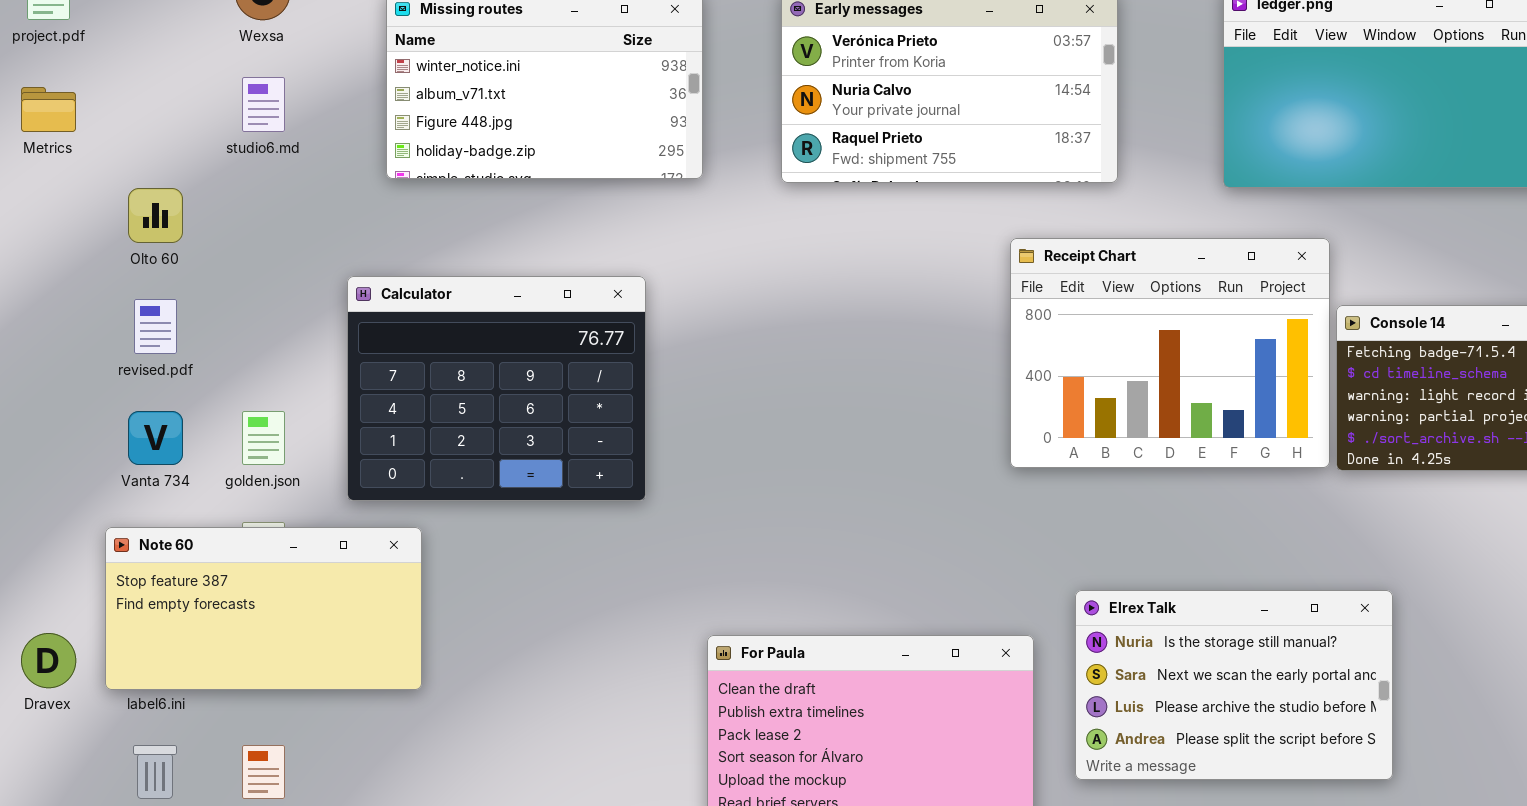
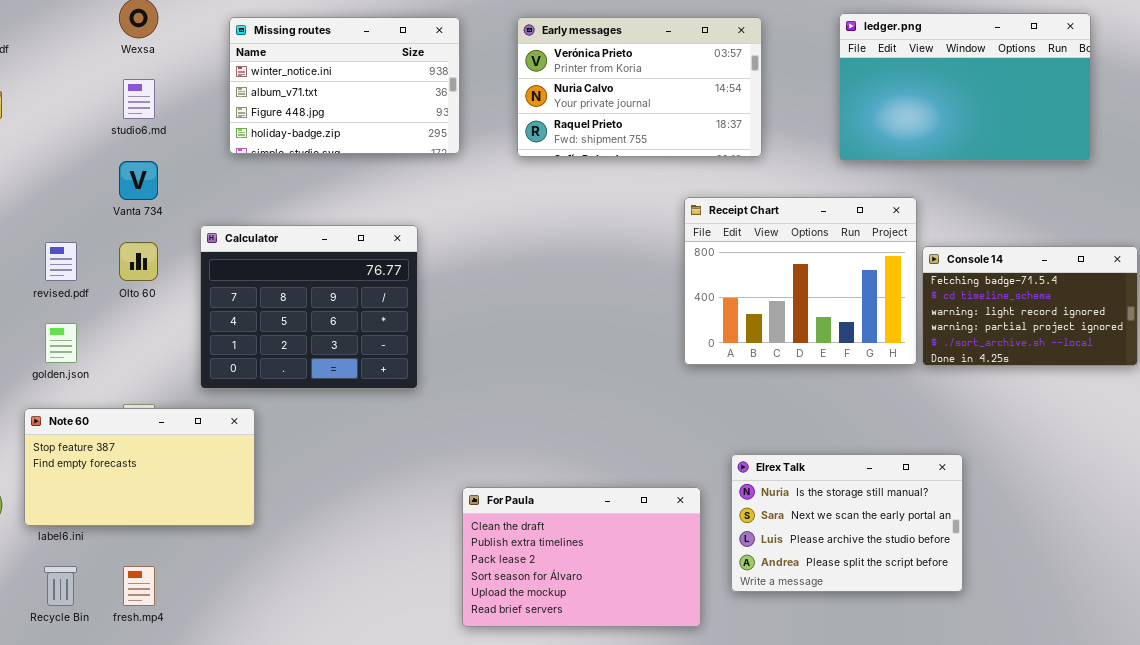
Olto 60: [128,188,183,243] -> [119,242,158,281], moved
Vanta 734: [128,411,183,465] -> [119,161,158,200], moved
golden.json: [242,411,285,465] -> [45,323,77,363], moved

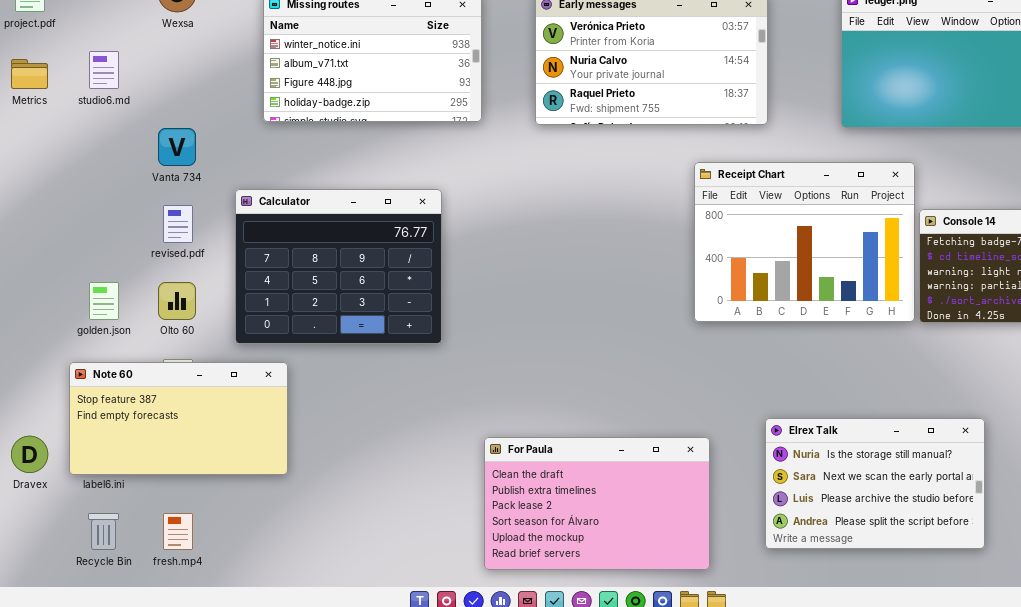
studio6.md: [123,79,155,119] -> [89,51,119,89], moved
revised.pdf: [45,242,77,281] -> [163,205,193,243], moved
Olto 60: [119,242,158,281] -> [158,282,196,320], moved
Elrex Talk: [731,454,963,592] -> [765,418,985,549], moved

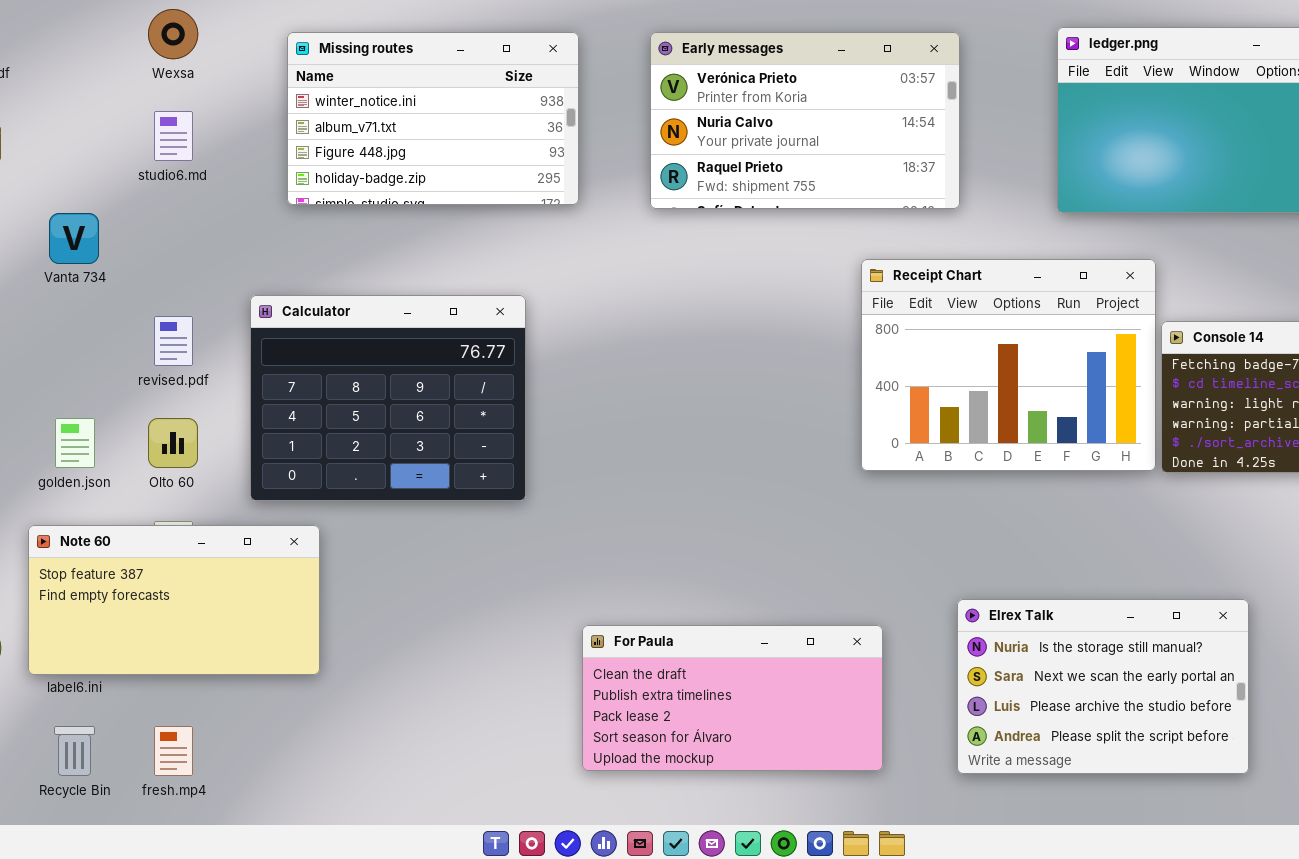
studio6.md: [89,51,119,89] -> [154,111,193,161], moved
Vanta 734: [158,128,196,166] -> [49,213,99,264], moved
For Paula: [484,437,710,570] -> [582,625,883,771], resized

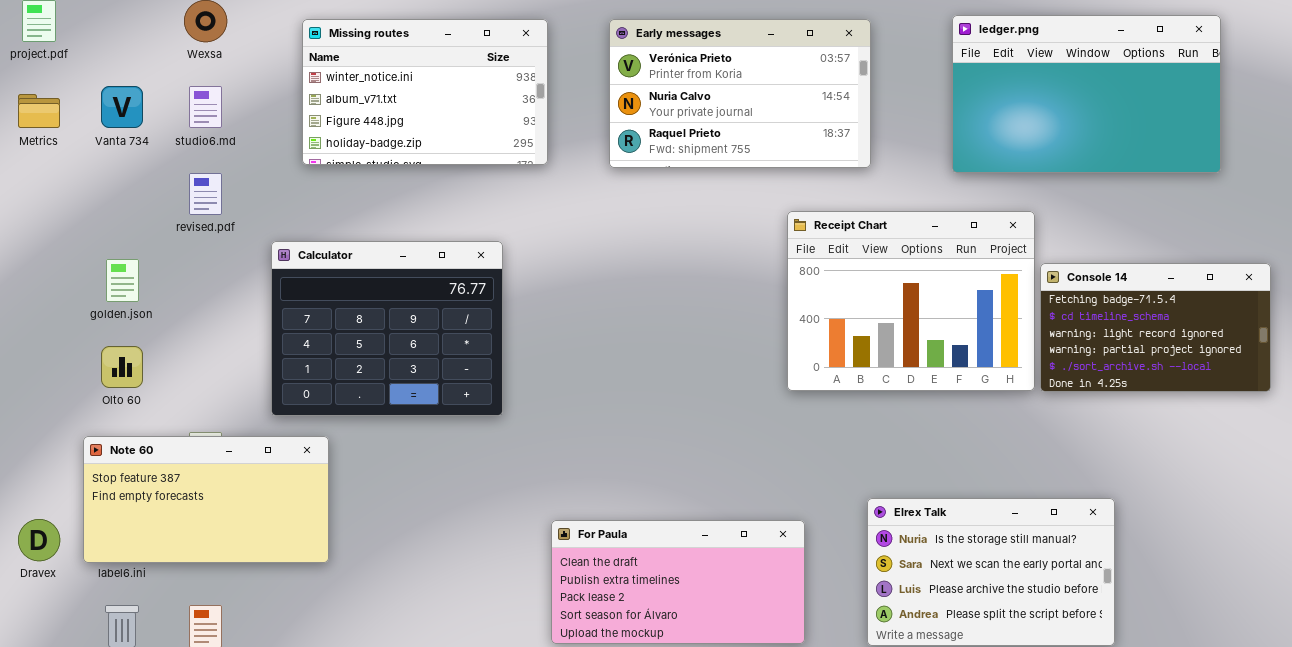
Vanta 734: [49,213,99,264] -> [101,86,143,128], moved
revised.pdf: [154,316,193,366] -> [189,173,222,215], moved
golden.json: [55,418,95,468] -> [106,259,139,302], moved
Olto 60: [148,418,198,468] -> [101,346,143,388], moved

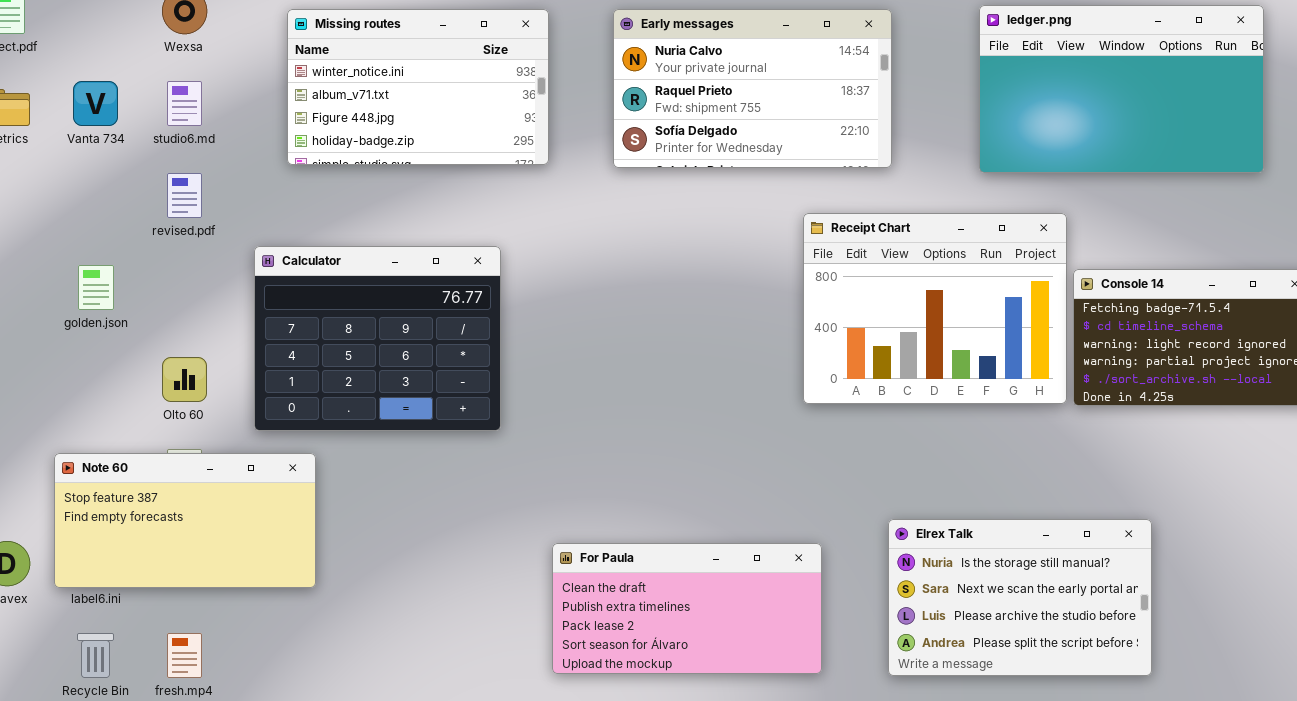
Early messages: [609,19,871,168] -> [613,9,892,168], scrolled down 1 row
Olto 60: [101,346,143,388] -> [162,357,207,402], moved

